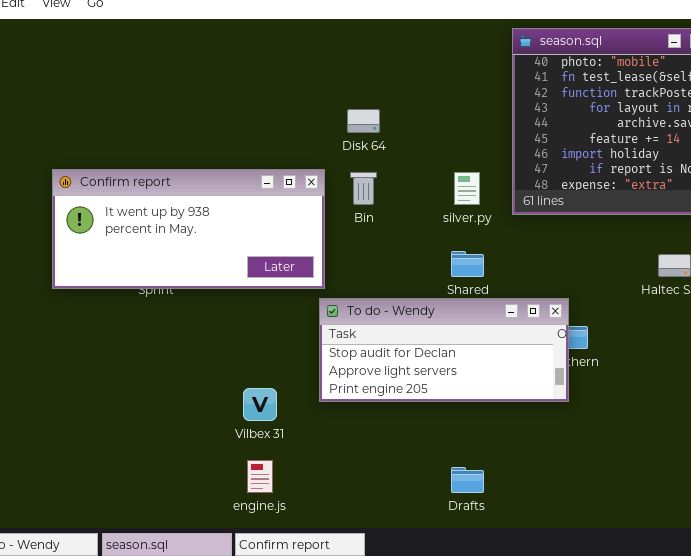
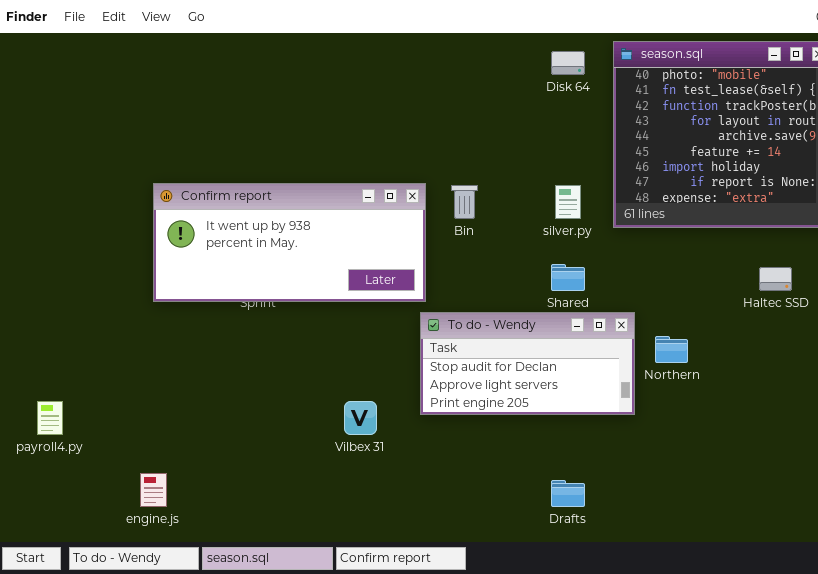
Disk 64: [347,109,380,133] -> [551,51,585,75], moved
To do - Wendy: [319,298,569,402] -> [420,312,635,415], resized
engine.js: [247,460,273,493] -> [140,473,167,507], moved

